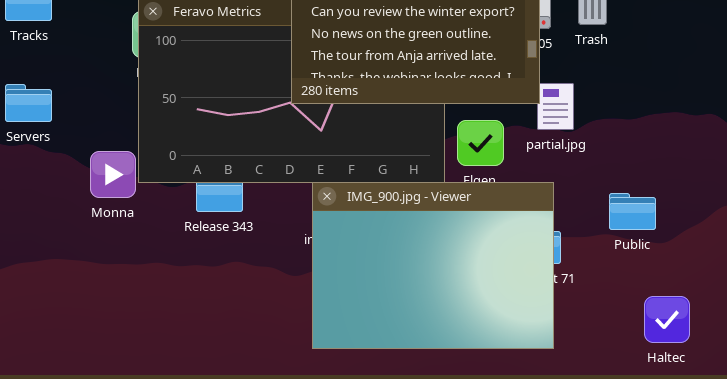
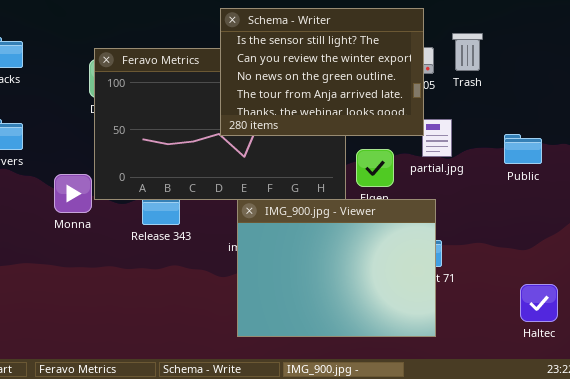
Public: [609,193,656,230] -> [504,134,542,164], moved
Haltec: [644,296,690,343] -> [520,284,558,322], moved

